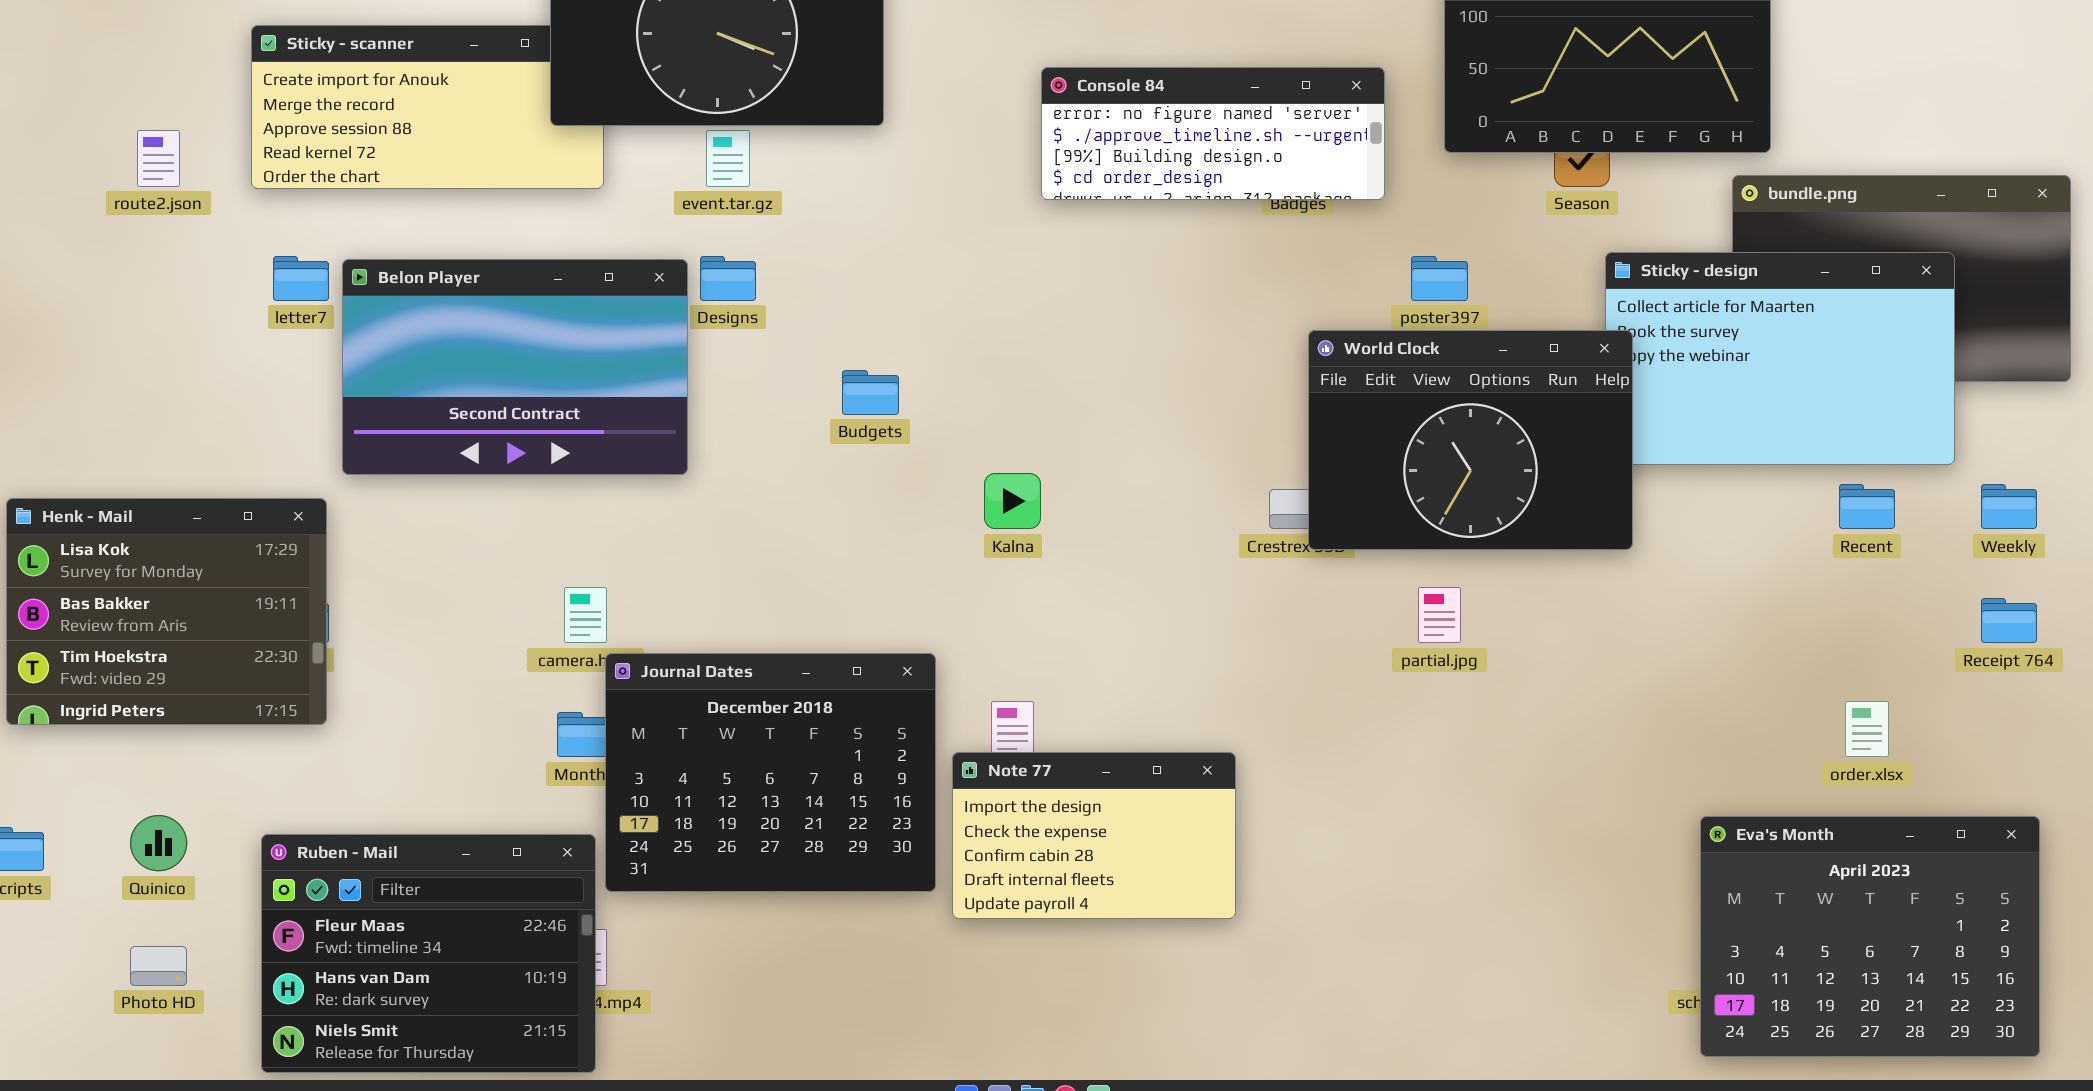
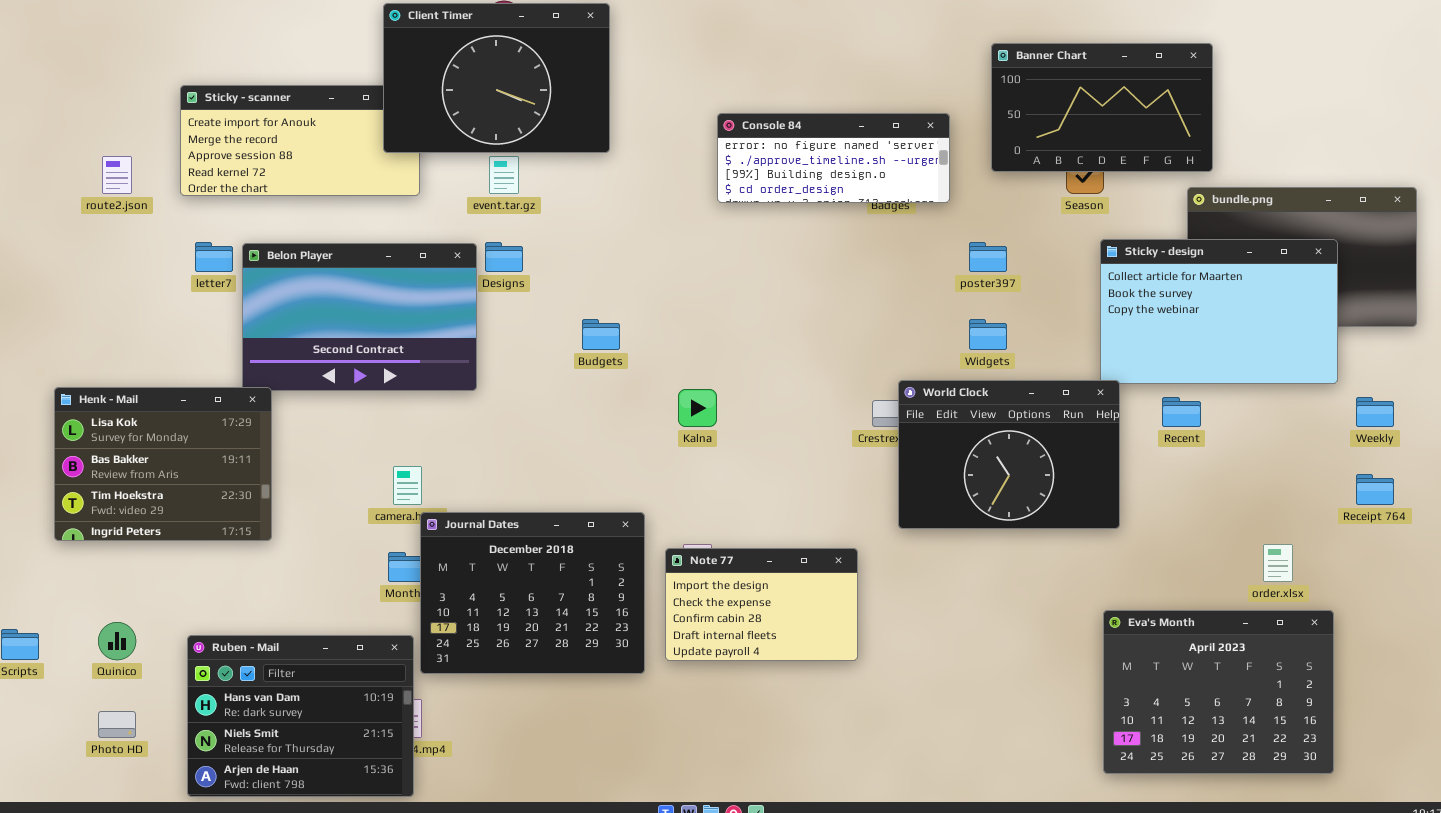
World Clock: [1308,330,1633,550] -> [898,380,1120,529], moved
Recent: [1839,484,1895,529] -> [1162,397,1201,427], moved
Henk - Mail: [6,498,327,725] -> [54,387,272,541], moved
Note 77: [952,752,1236,919] -> [665,548,858,661], moved
Eva's Month: [1700,816,2040,1057] -> [1103,610,1334,774], moved
Ruben - Mail: [261,834,596,1073] -> [187,635,414,797], scrolled down 1 row

